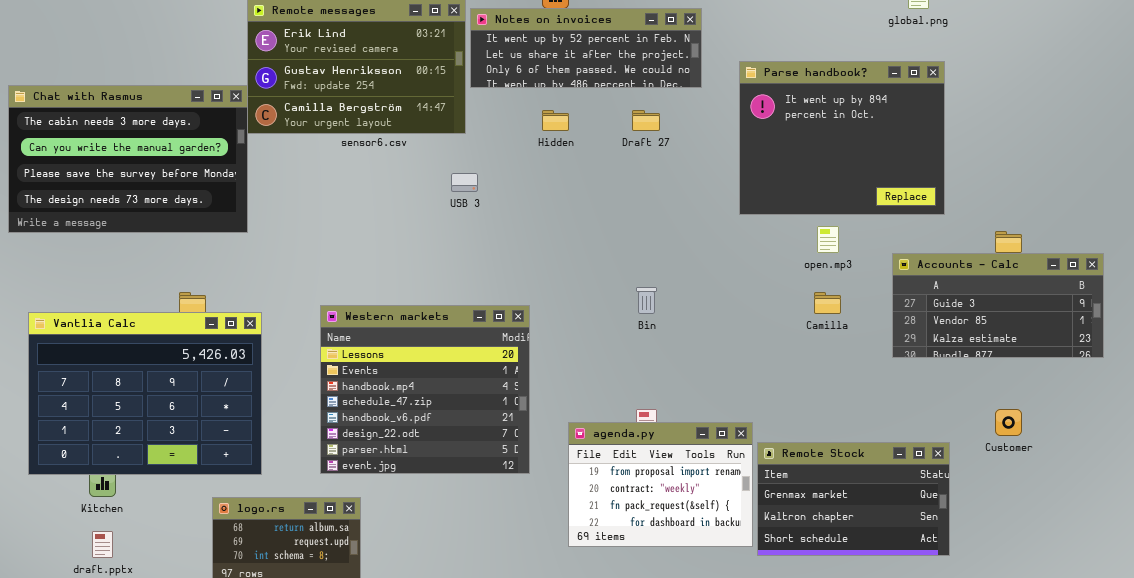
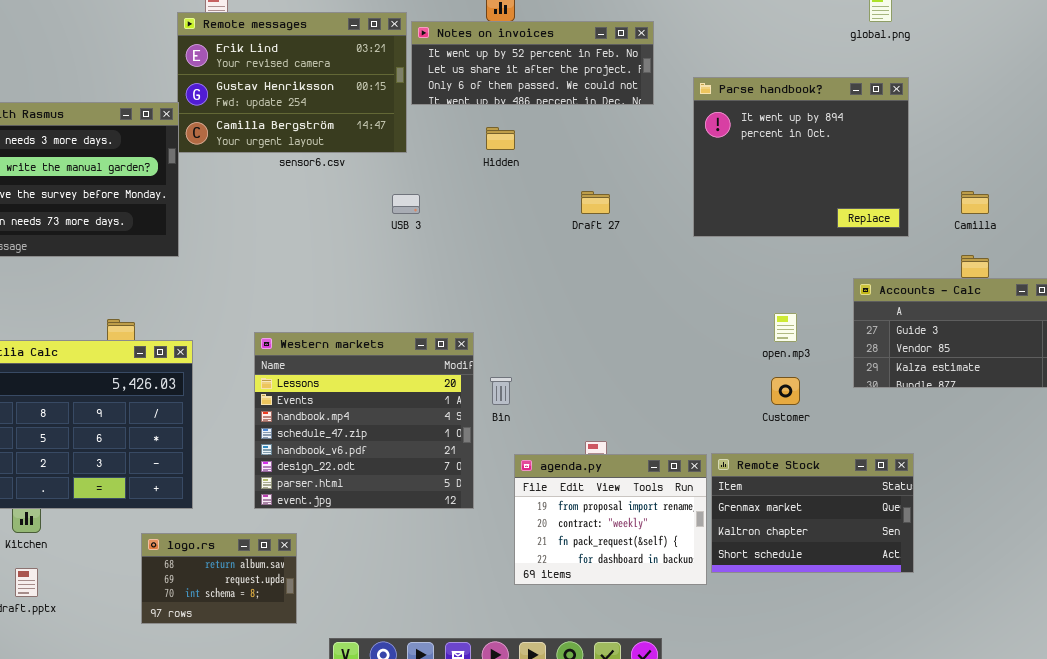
Draft 27: [632,110,660,131] -> [581,191,610,214], moved
open.mp3: [817,226,839,253] -> [774,313,797,342], moved
Bin: [636,287,657,314] -> [490,377,512,405], moved
Camilla: [814,292,841,314] -> [961,191,989,214], moved
Customer: [995,409,1022,436] -> [771,377,800,405], moved
Remote Stock: [757,442,950,556] -> [711,453,914,573], moved

